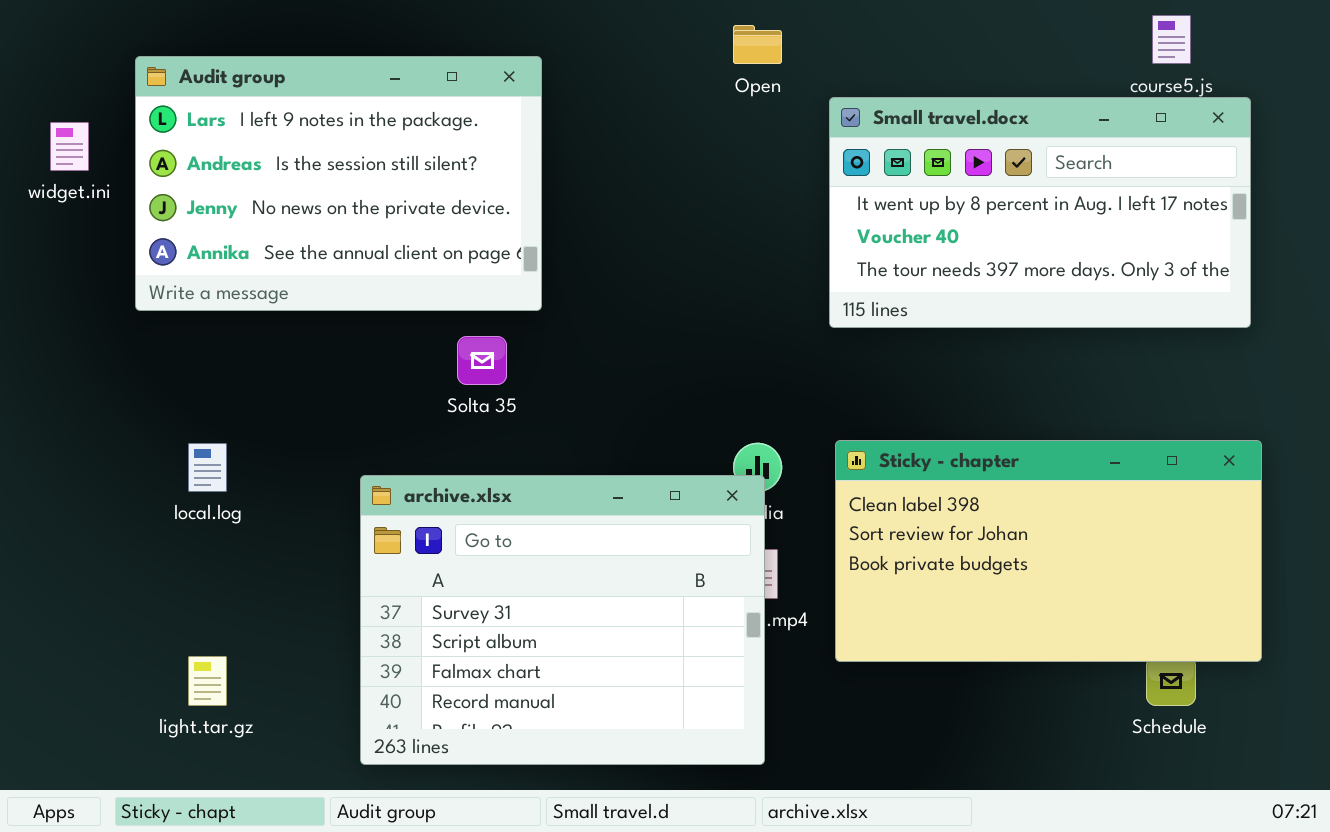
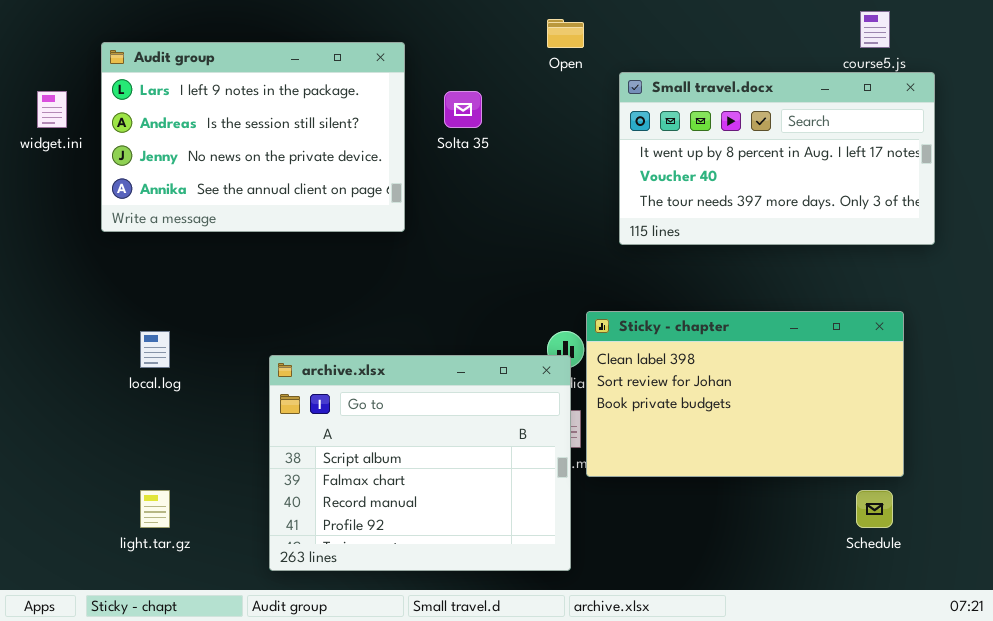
Solta 35: [457,336,507,385] -> [444,91,482,128], moved
Sticky - chapter: [835,440,1262,662] -> [586,311,904,477], moved
archive.xlsx: [360,475,765,765] -> [269,355,571,571], scrolled down 1 row

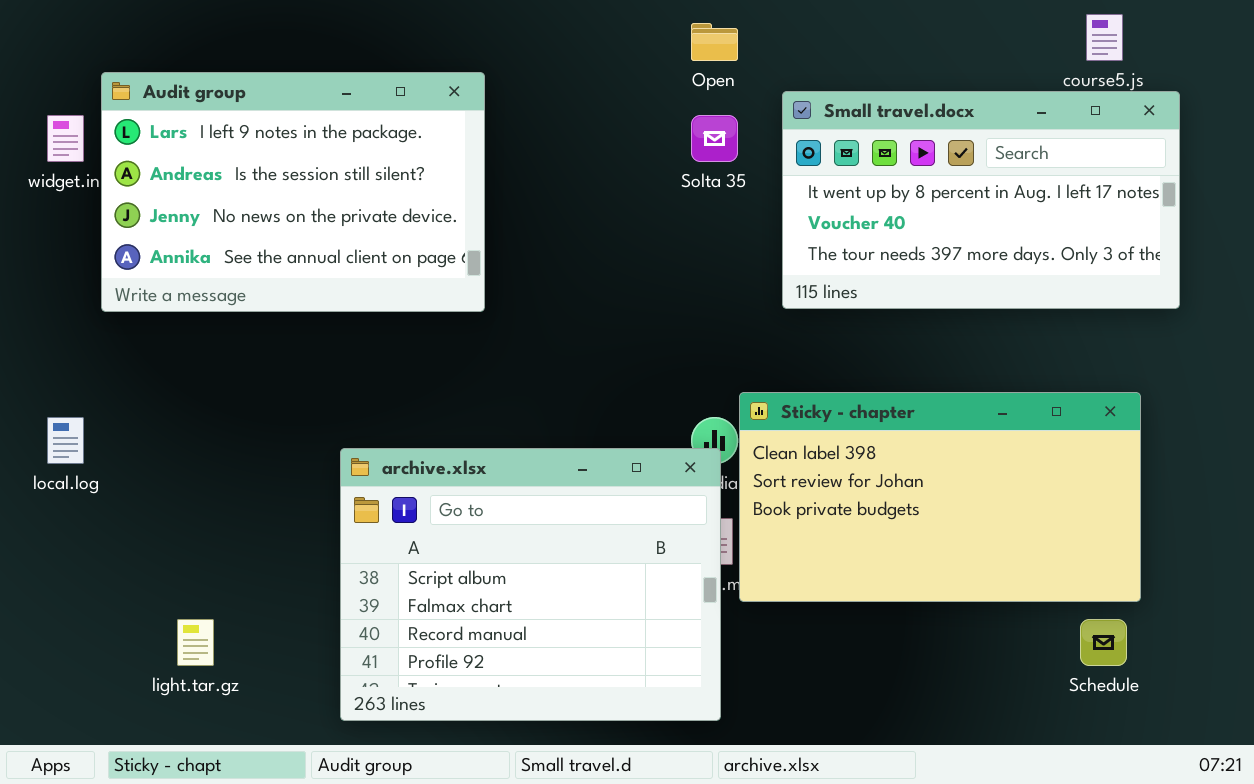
Audit group: [101,42,405,232] -> [101,72,485,312], moved
Solta 35: [444,91,482,128] -> [691,115,738,162], moved
local.log: [140,331,170,368] -> [47,417,84,464], moved

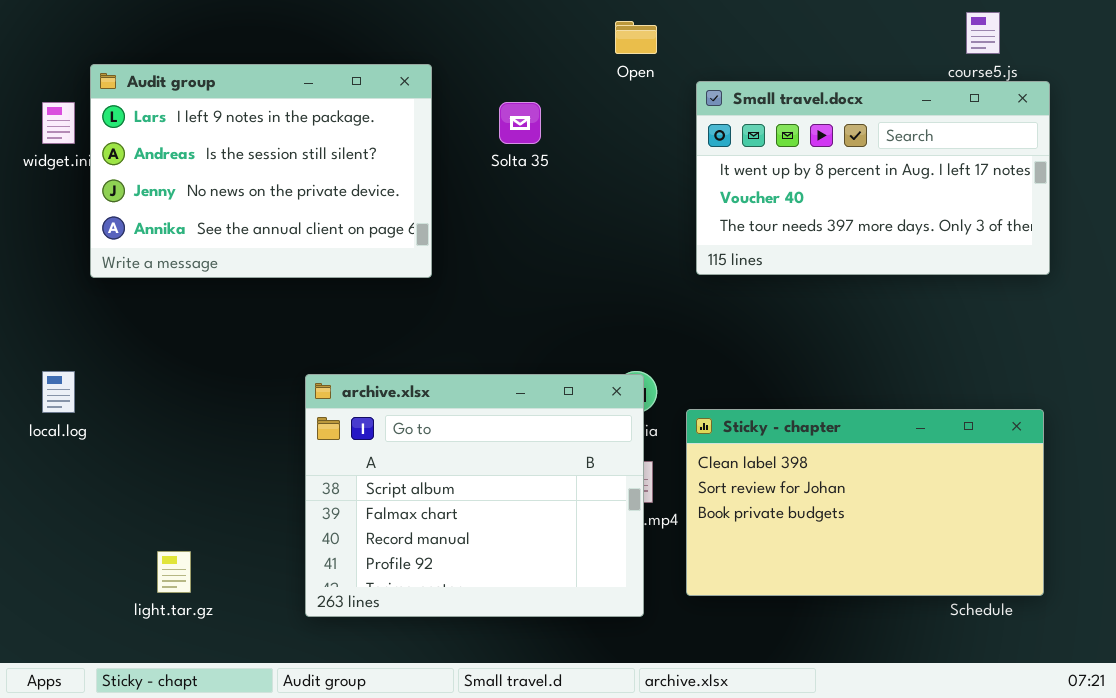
Solta 35: [691,115,738,162] -> [499,102,541,144], moved
Sticky - chapter: [739,392,1141,602] -> [686,409,1044,596], moved
archive.xlsx: [340,448,721,721] -> [305,374,644,617], moved

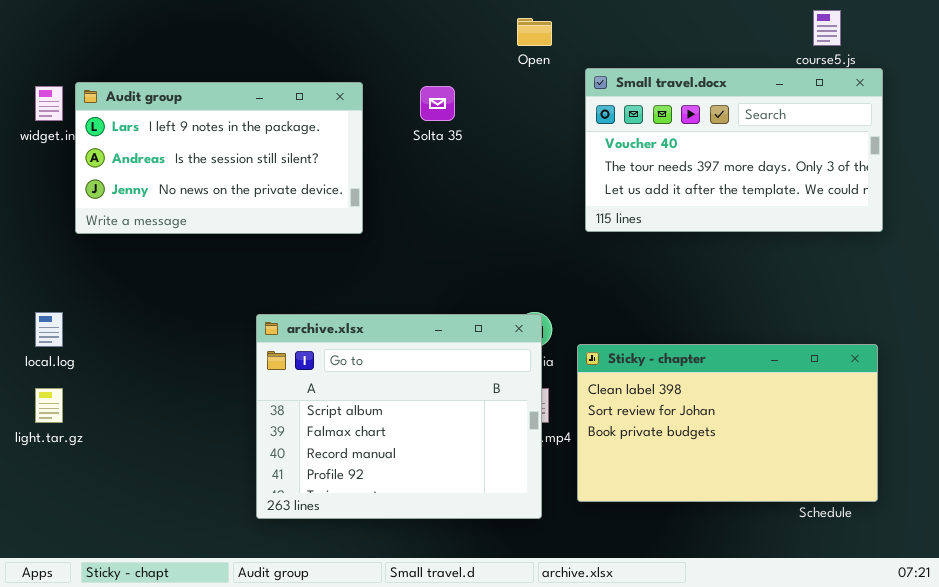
Audit group: [90,64,432,278] -> [75,82,363,234], resized
Small travel.docx: [696,81,1050,275] -> [585,68,883,232], scrolled down 1 row
light.tar.gz: [157,551,191,593] -> [35,388,63,423], moved

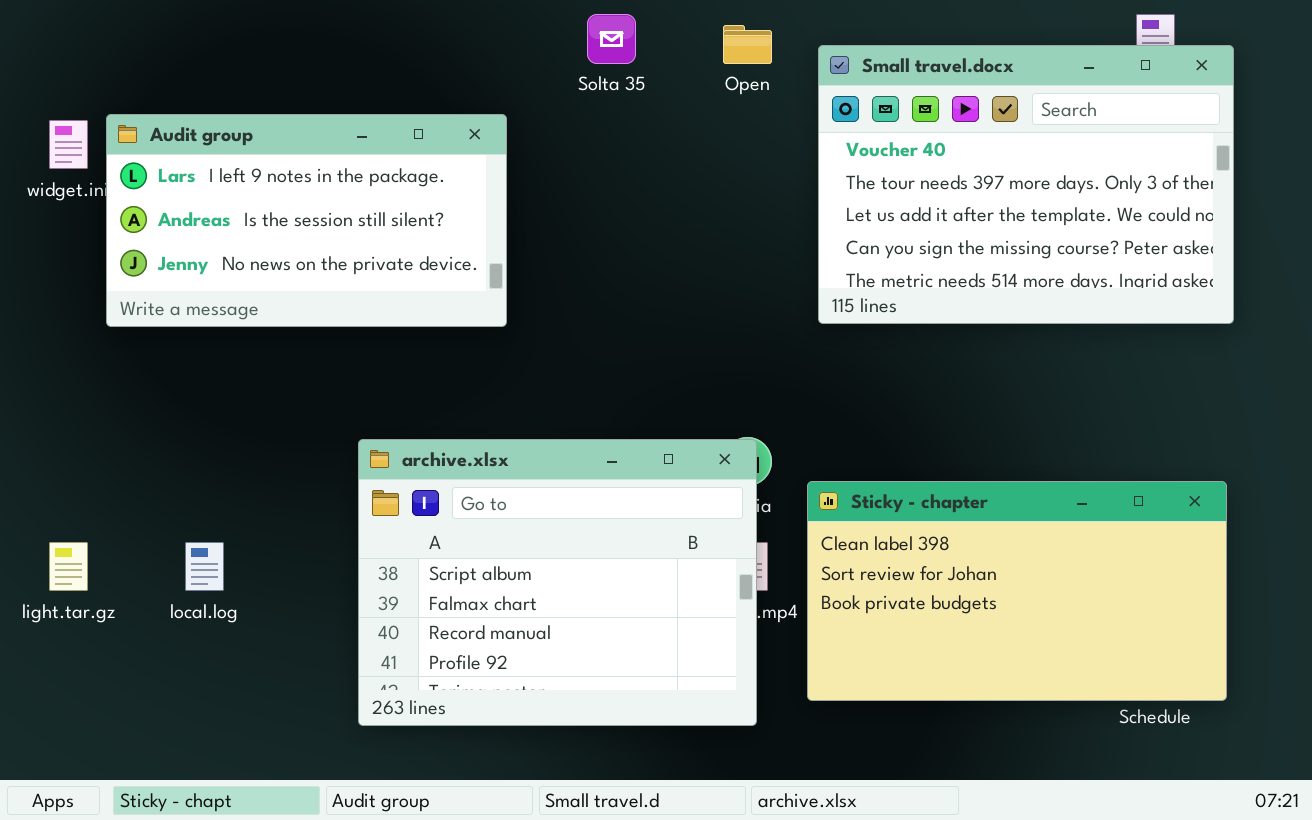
Small travel.docx: [585,68,883,232] -> [818,45,1234,324], resized
Solta 35: [420,86,455,121] -> [587,14,636,64], moved
local.log: [35,312,63,347] -> [185,542,224,591], moved

